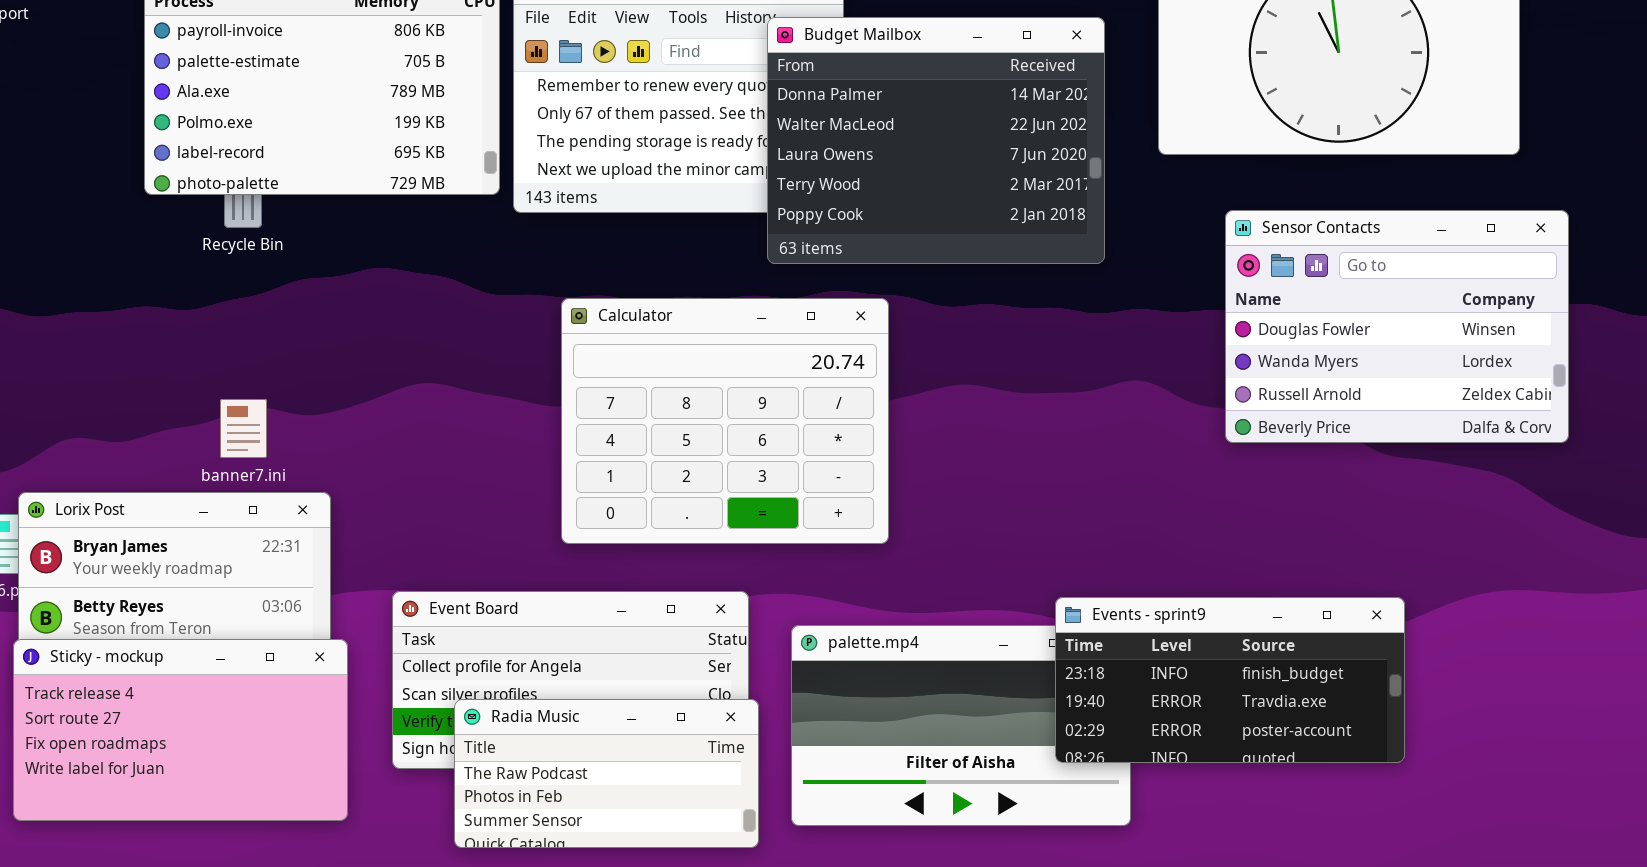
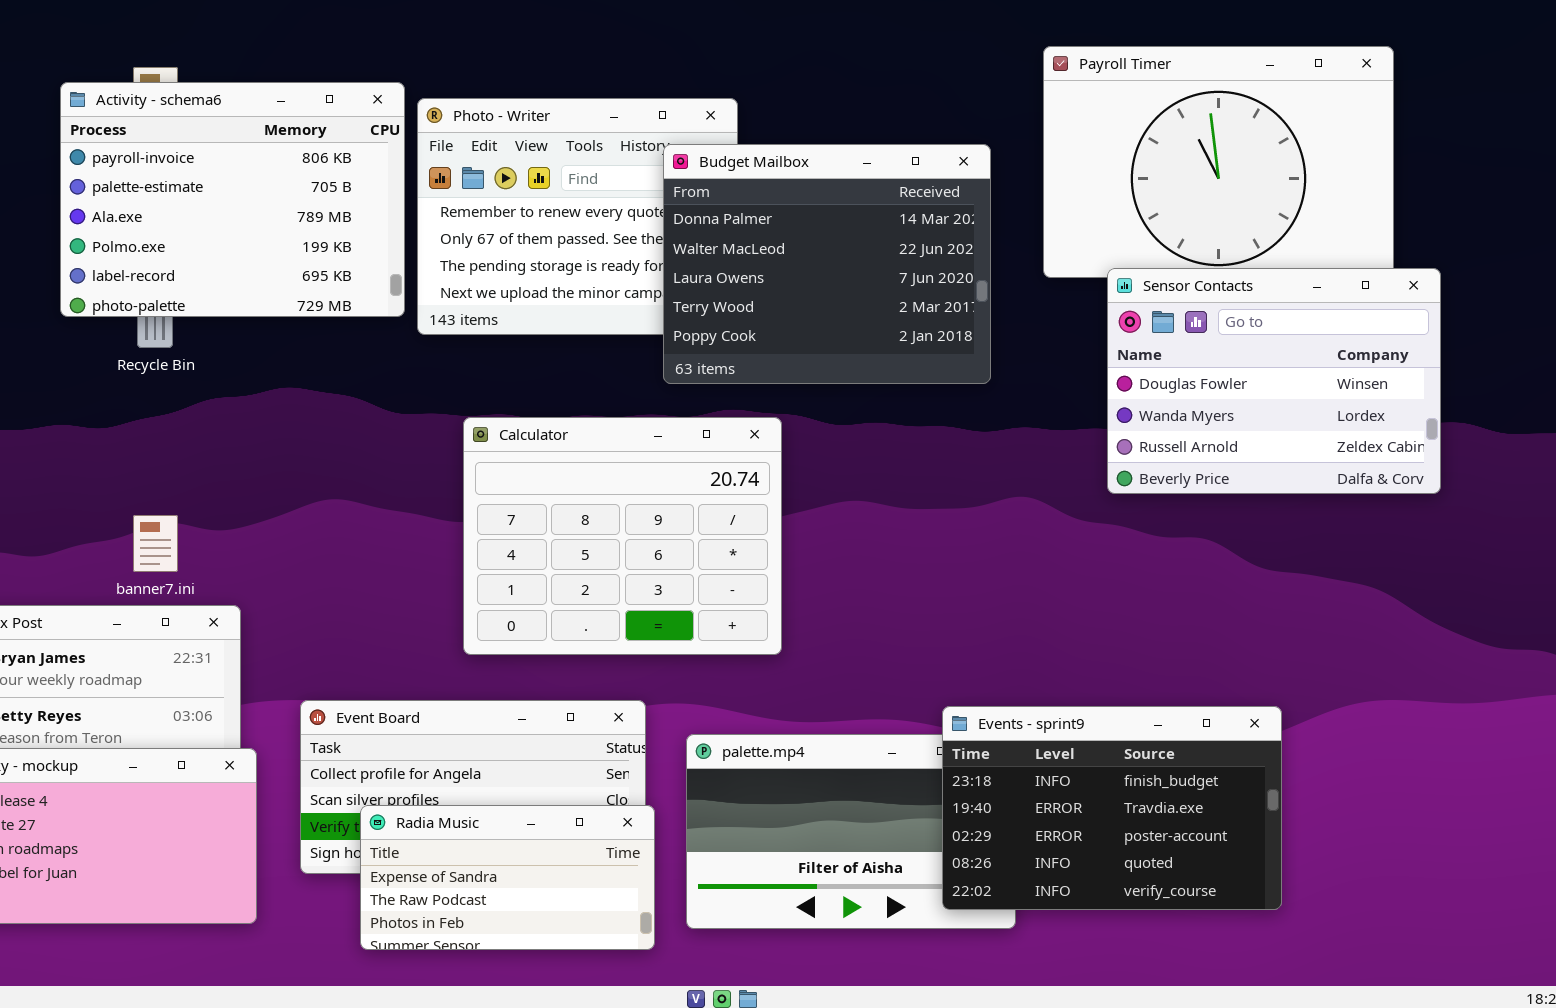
Sensor Contacts: [1225,210,1569,443] -> [1107,268,1441,494], moved
Events - sprint9: [1055,597,1405,763] -> [942,706,1282,910], resized
Radia Music: [454,699,759,848] -> [360,805,655,950], scrolled up 1 row

